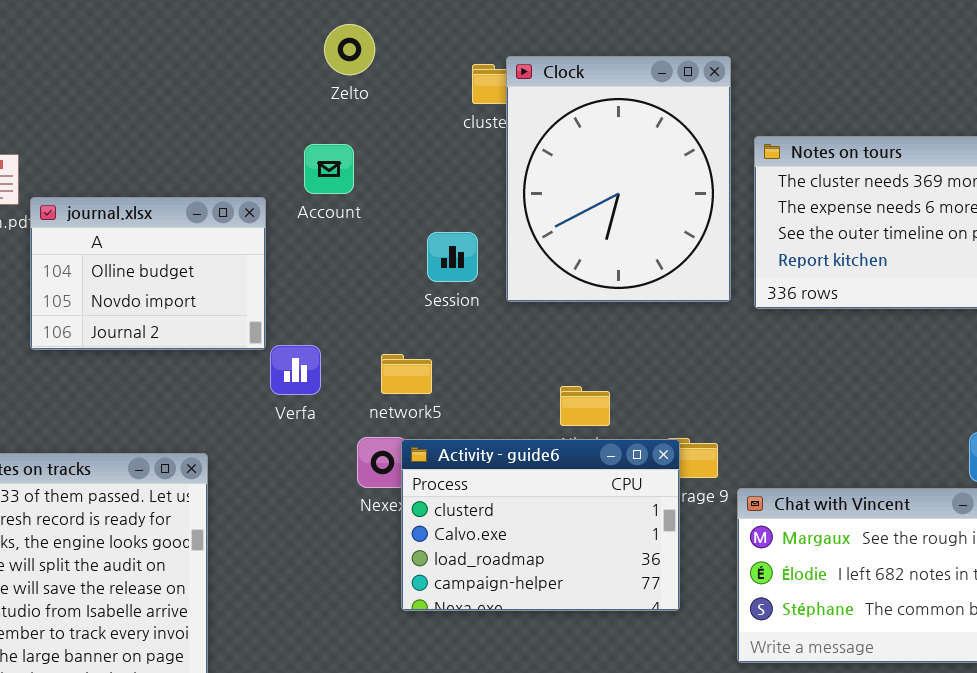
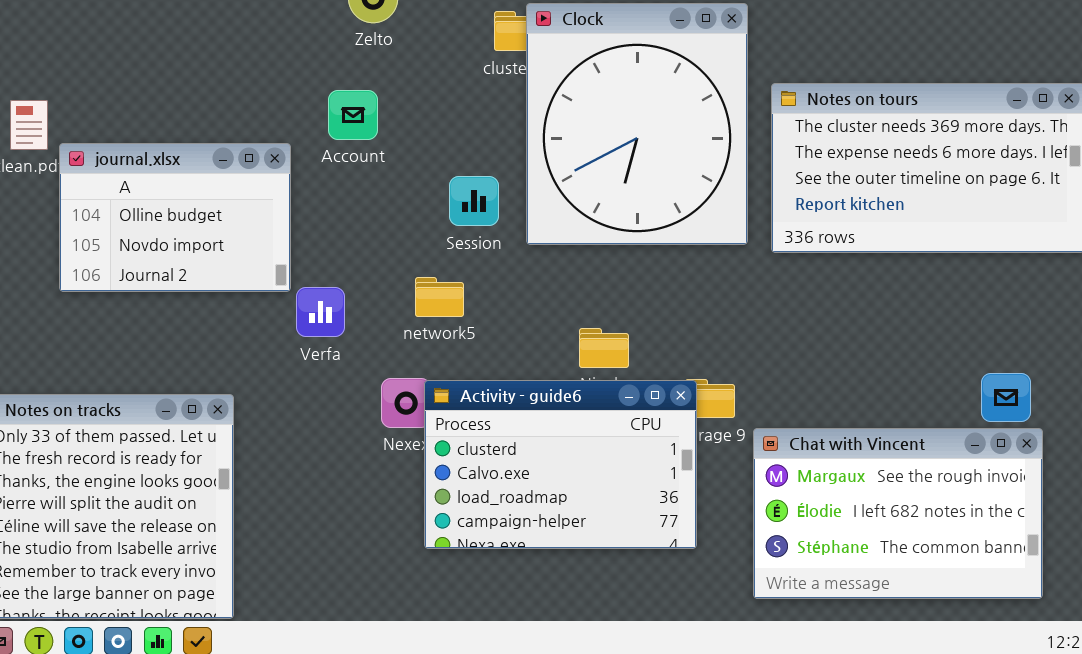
network5: [381,354,432,394] -> [415,277,464,317], moved

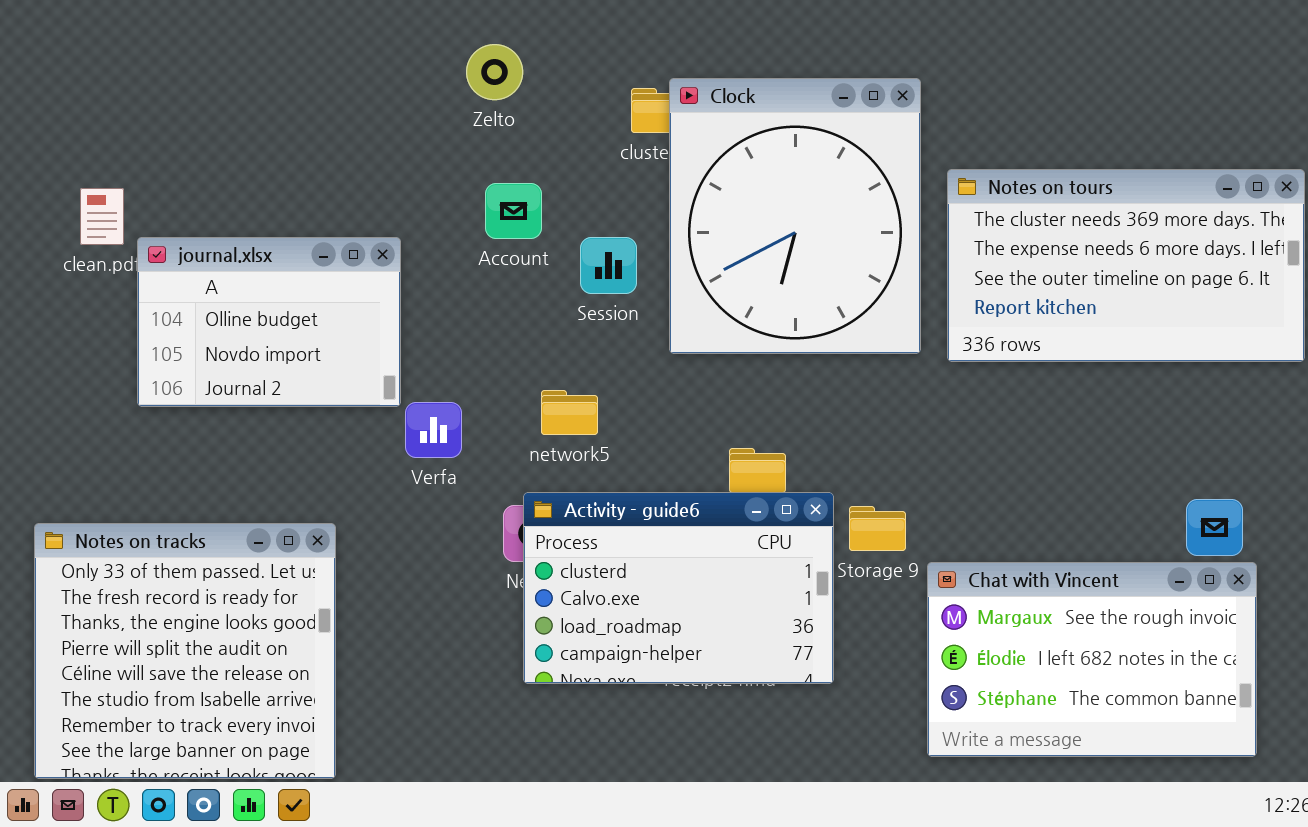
Account: [328,90,378,140] -> [485,183,542,239], moved
Session: [449,176,499,226] -> [580,237,637,294], moved
Activity - guide6: [424,380,697,549] -> [523,492,834,684], moved

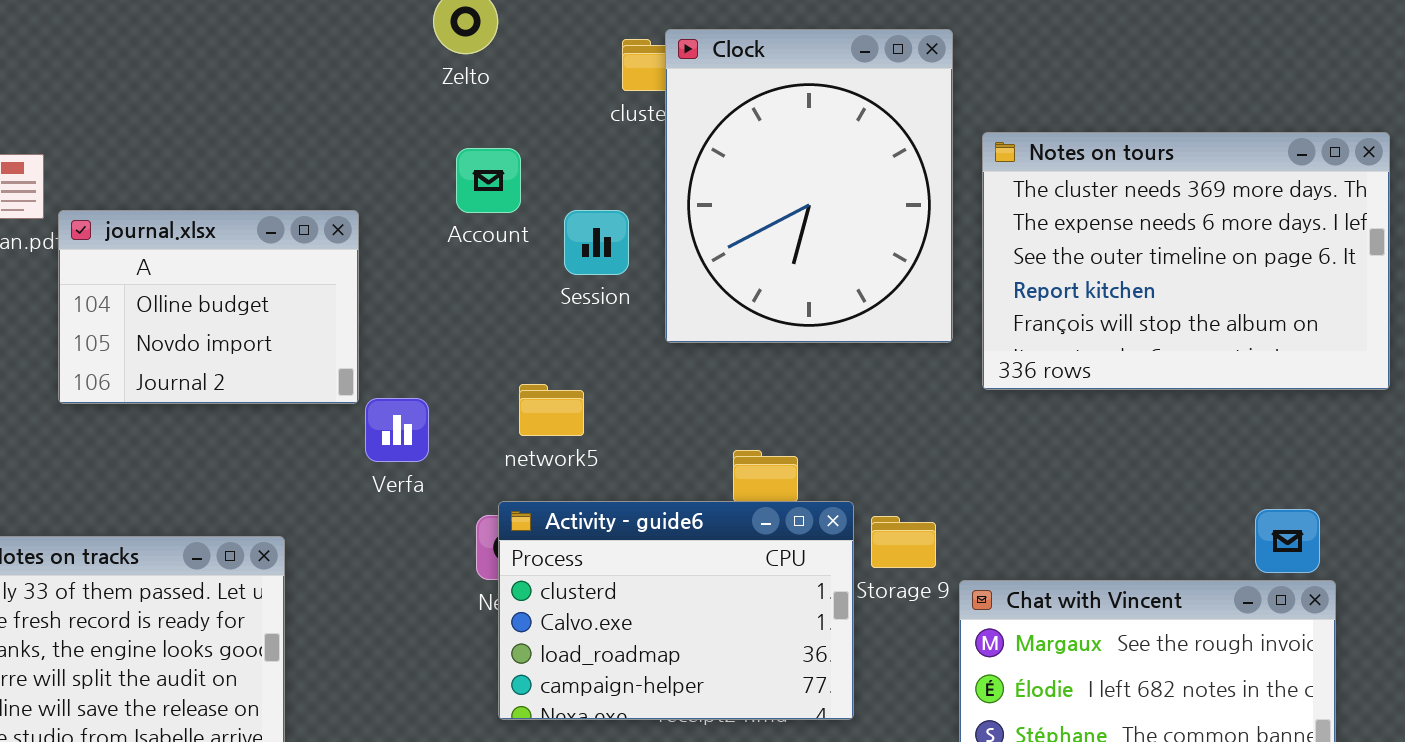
Notes on tours: [947,169,1305,362] -> [982,132,1390,390], resized

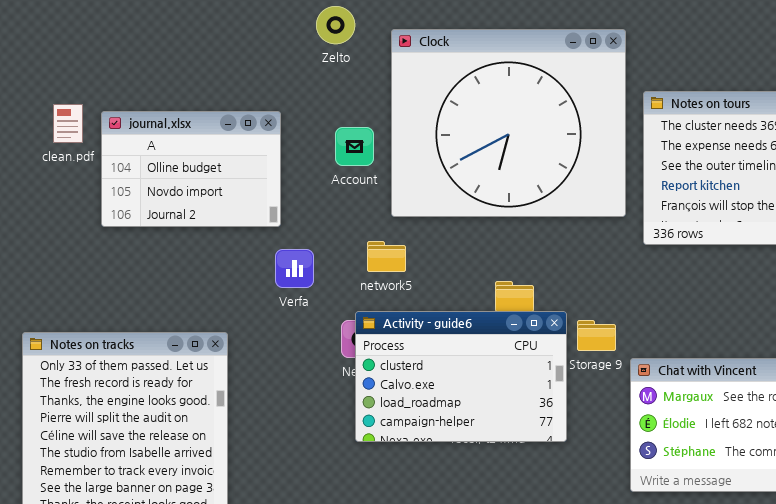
Clock: [665,29,953,343] -> [391,29,626,217], resized
Account: [456,148,521,213] -> [335,127,374,166], moved
journal.xlsx: [58,210,359,404] -> [101,111,281,227], moved

